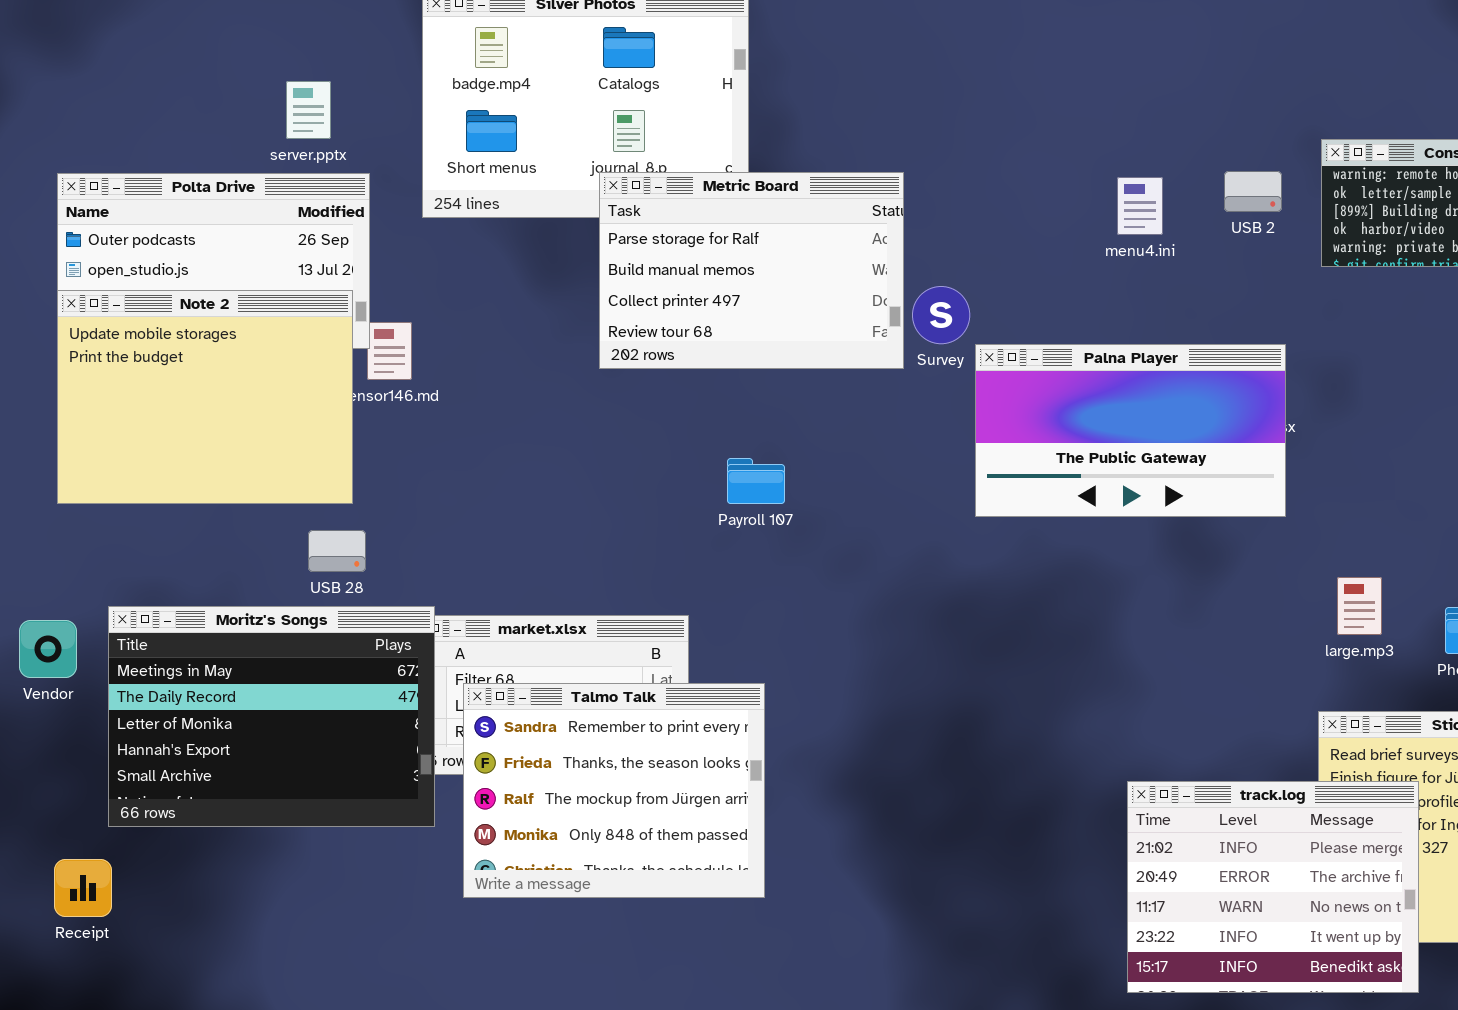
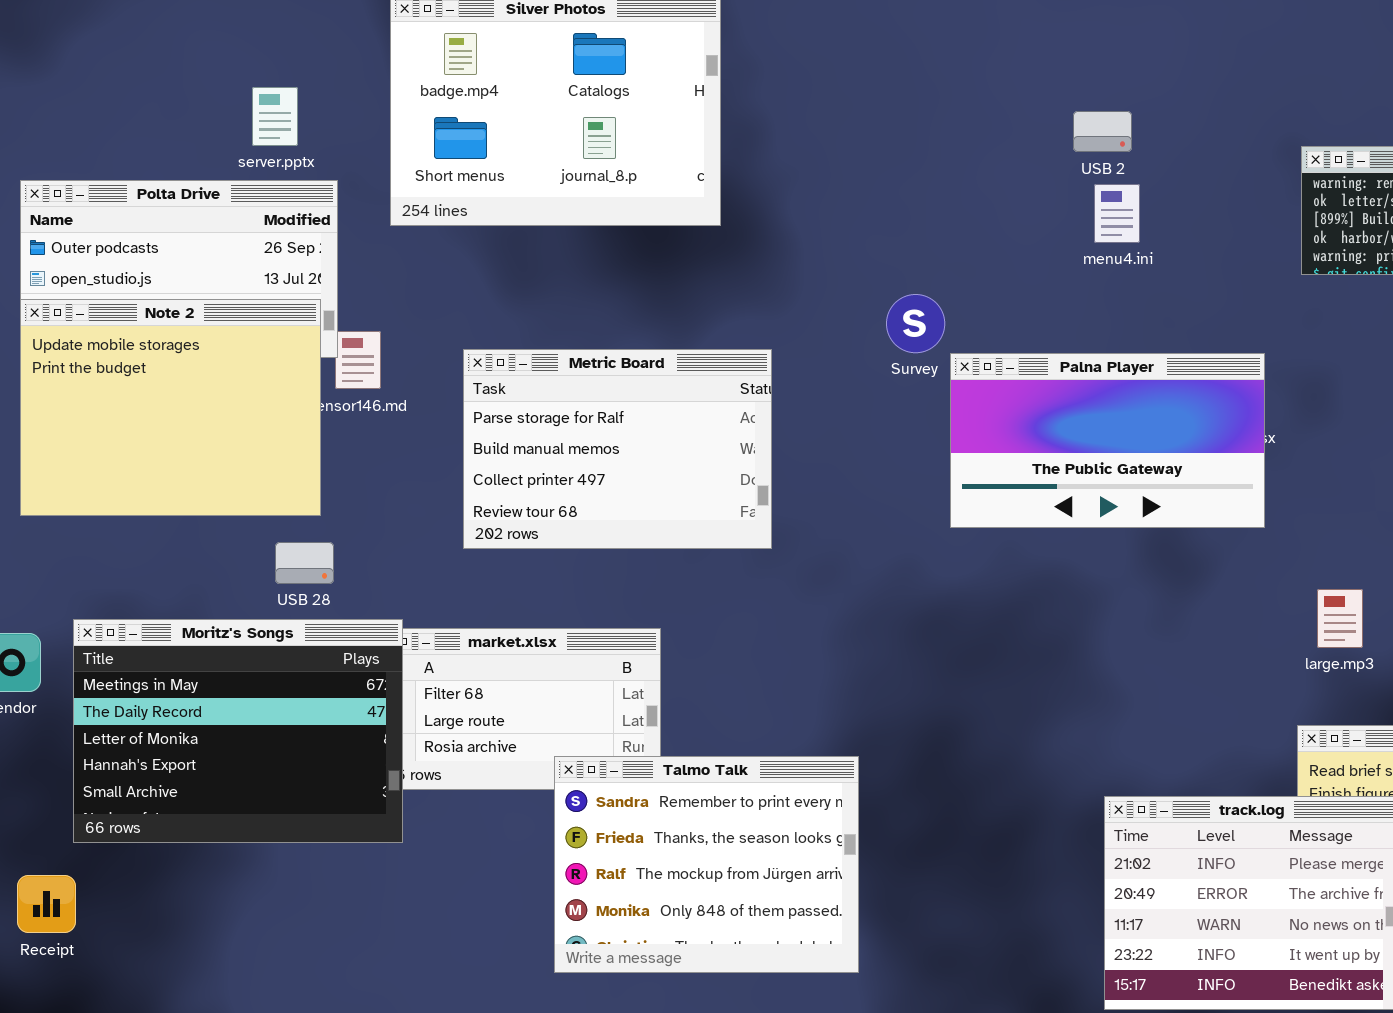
USB 2: [1224,171,1282,212] -> [1073,111,1132,152], moved
Metric Board: [599,172,904,369] -> [463,349,772,549], moved
Talmo Talk: [463,683,765,898] -> [554,756,859,973], moved

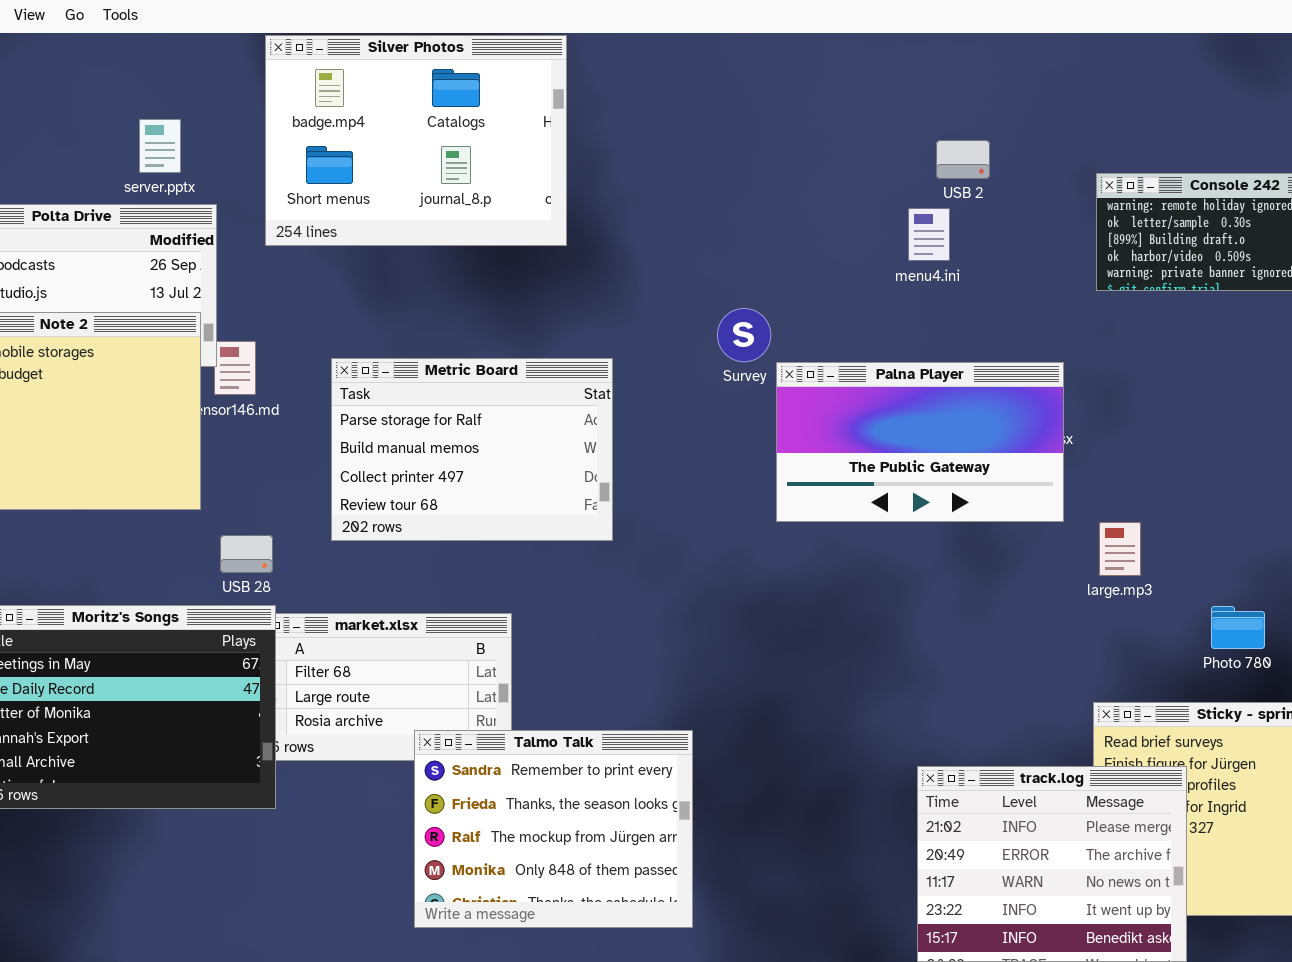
USB 2: [1073,111,1132,152] -> [936,140,990,179], moved
USB 28: [275,542,334,584] -> [220,535,273,573], moved
large.mp3: [1317,589,1363,648] -> [1099,522,1141,576], moved

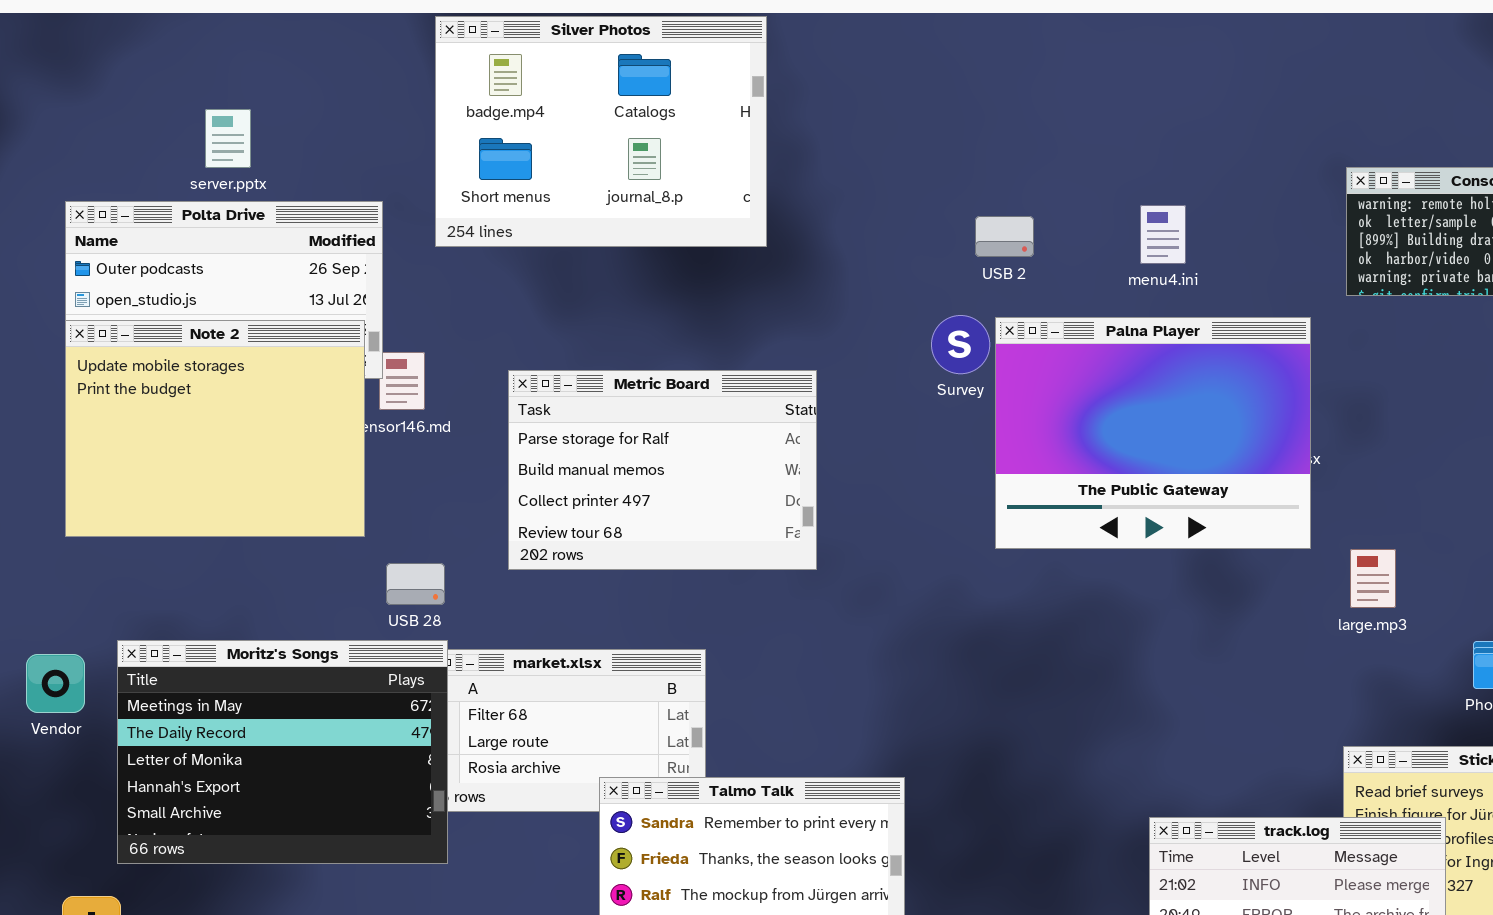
server.pptx: [139,119,181,173] -> [205,109,251,168], moved
USB 2: [936,140,990,179] -> [975,216,1034,257], moved
Palna Player: [776,362,1064,522] -> [995,317,1311,549], resized

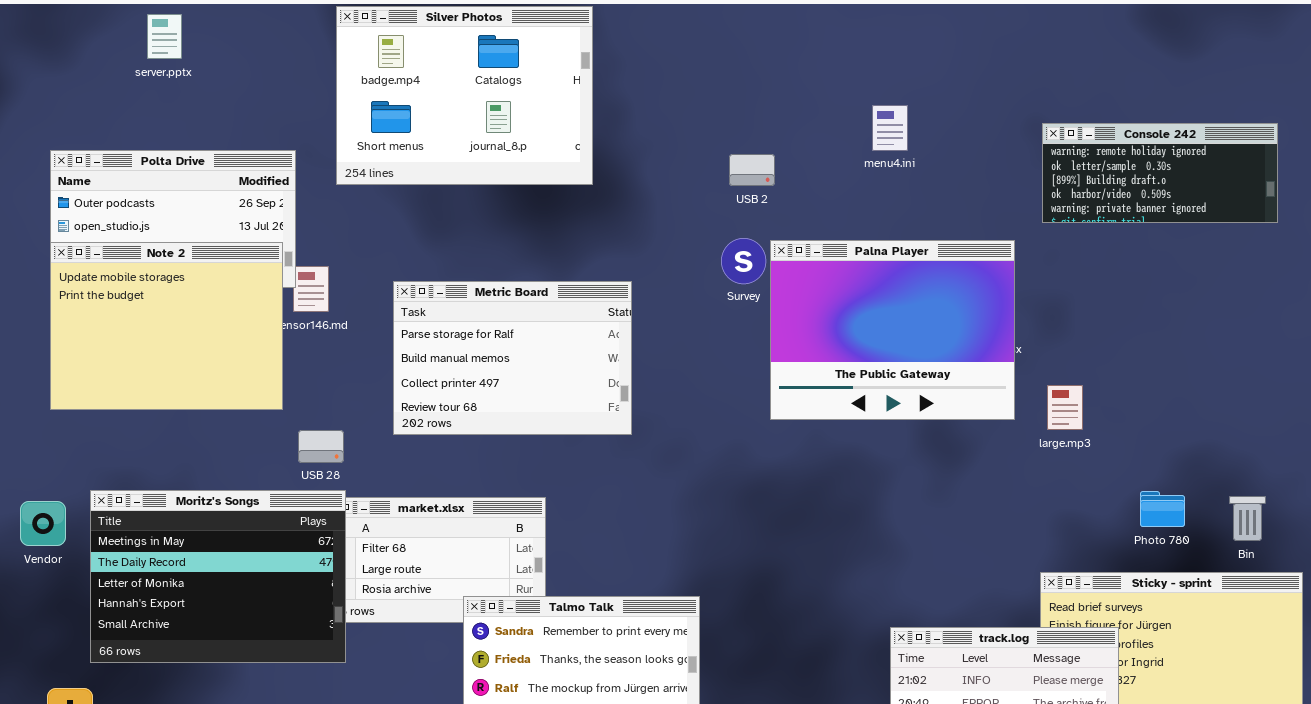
server.pptx: [205,109,251,168] -> [147,14,182,59], moved
menu4.ini: [1140,205,1186,264] -> [872,105,908,151], moved
USB 2: [975,216,1034,257] -> [729,154,775,186], moved
large.mp3: [1350,549,1396,608] -> [1047,385,1083,430], moved

